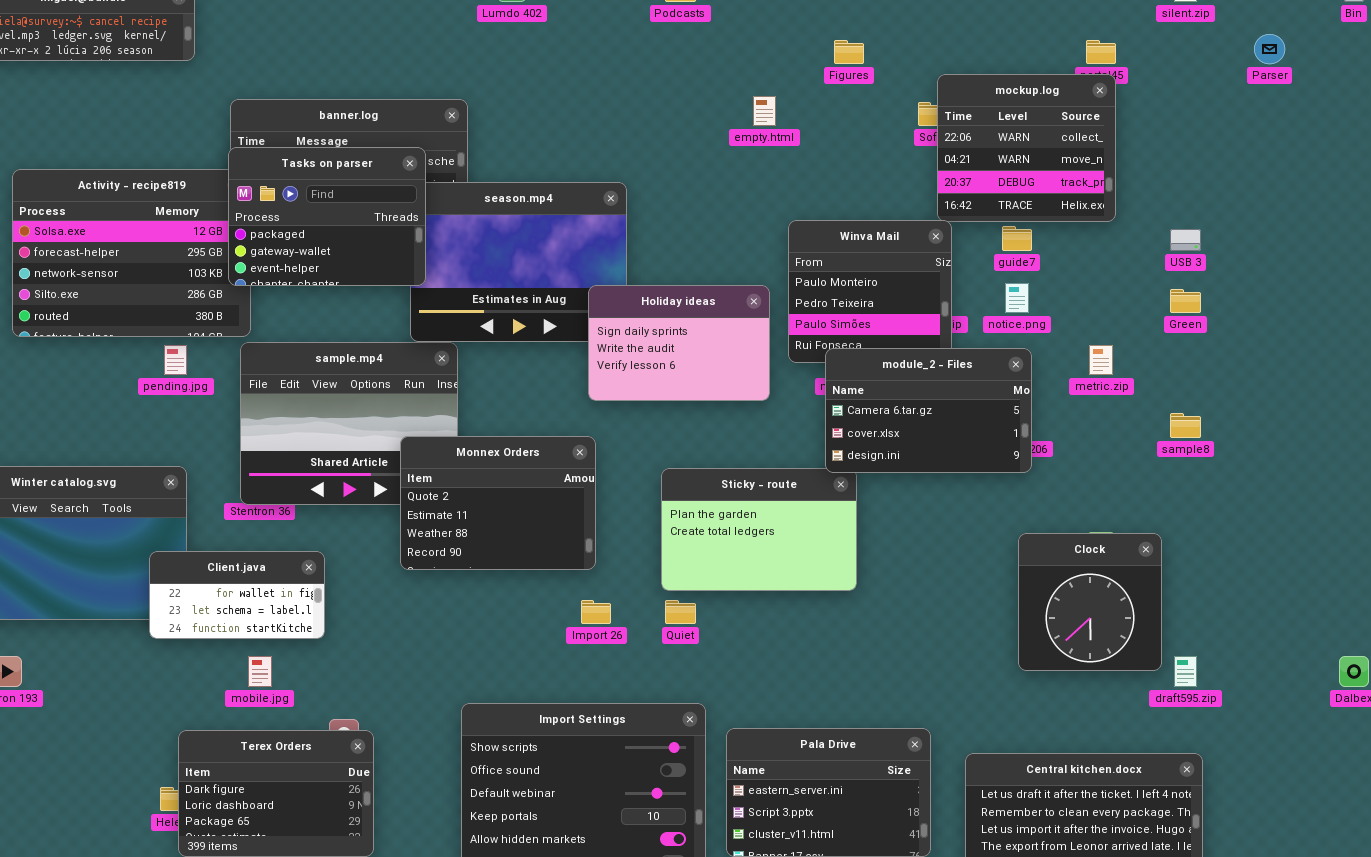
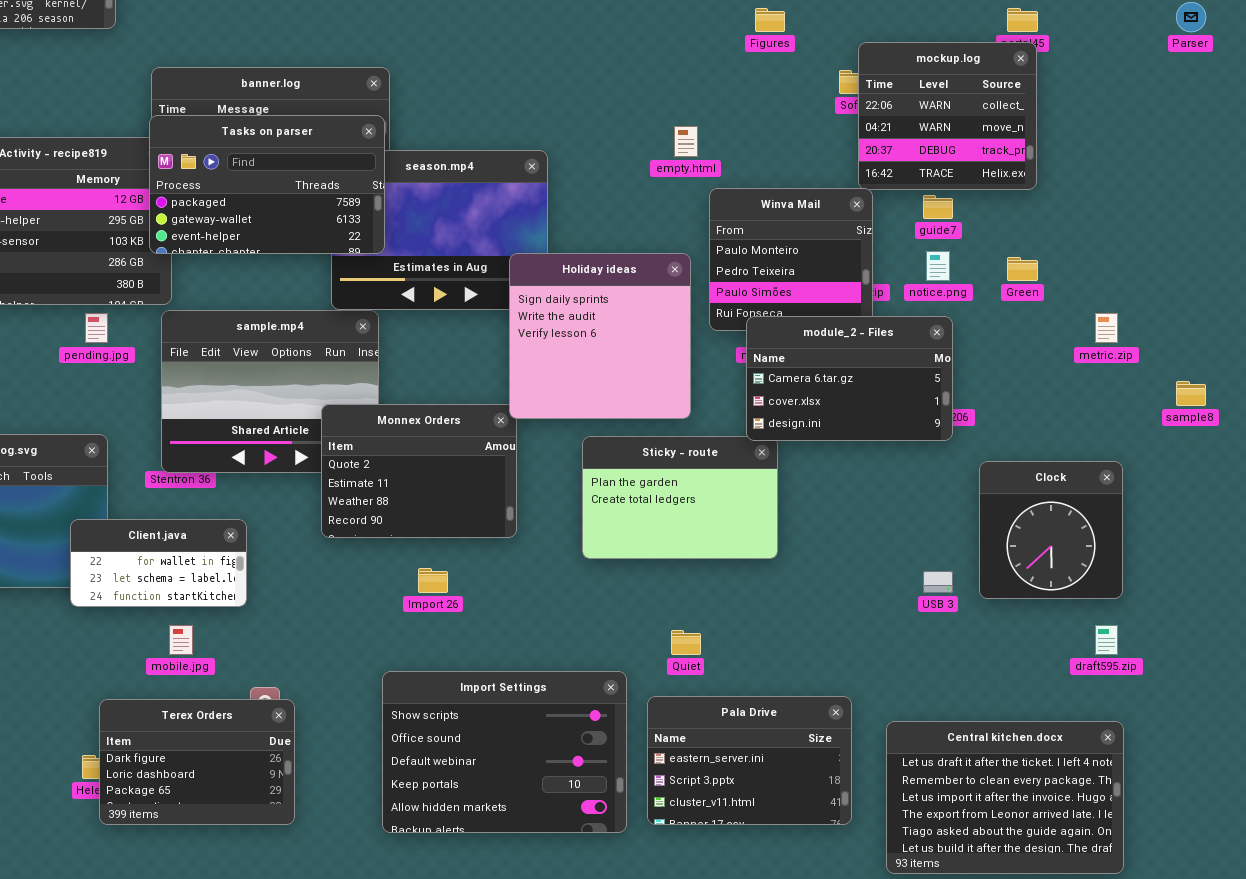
empty.html: [753,96,776,126] -> [674,126,698,157], moved
Tasks on parser: [228,147,426,286] -> [149,115,385,254], resized
USB 3: [1170,229,1201,251] -> [923,571,953,593], moved
Holiday ideas: [588,285,770,401] -> [509,253,691,419], resized
Green: [1170,289,1201,313] -> [1007,257,1038,281], moved
metric.zip: [1089,345,1113,375] -> [1095,313,1118,343], moved
sample8: [1170,413,1201,438] -> [1176,381,1206,406], moved
Clock: [1018,533,1162,671] -> [979,461,1123,599], moved
Import 26: [581,600,611,624] -> [418,568,448,593], moved
Quiet: [665,600,696,624] -> [671,630,701,655], moved

